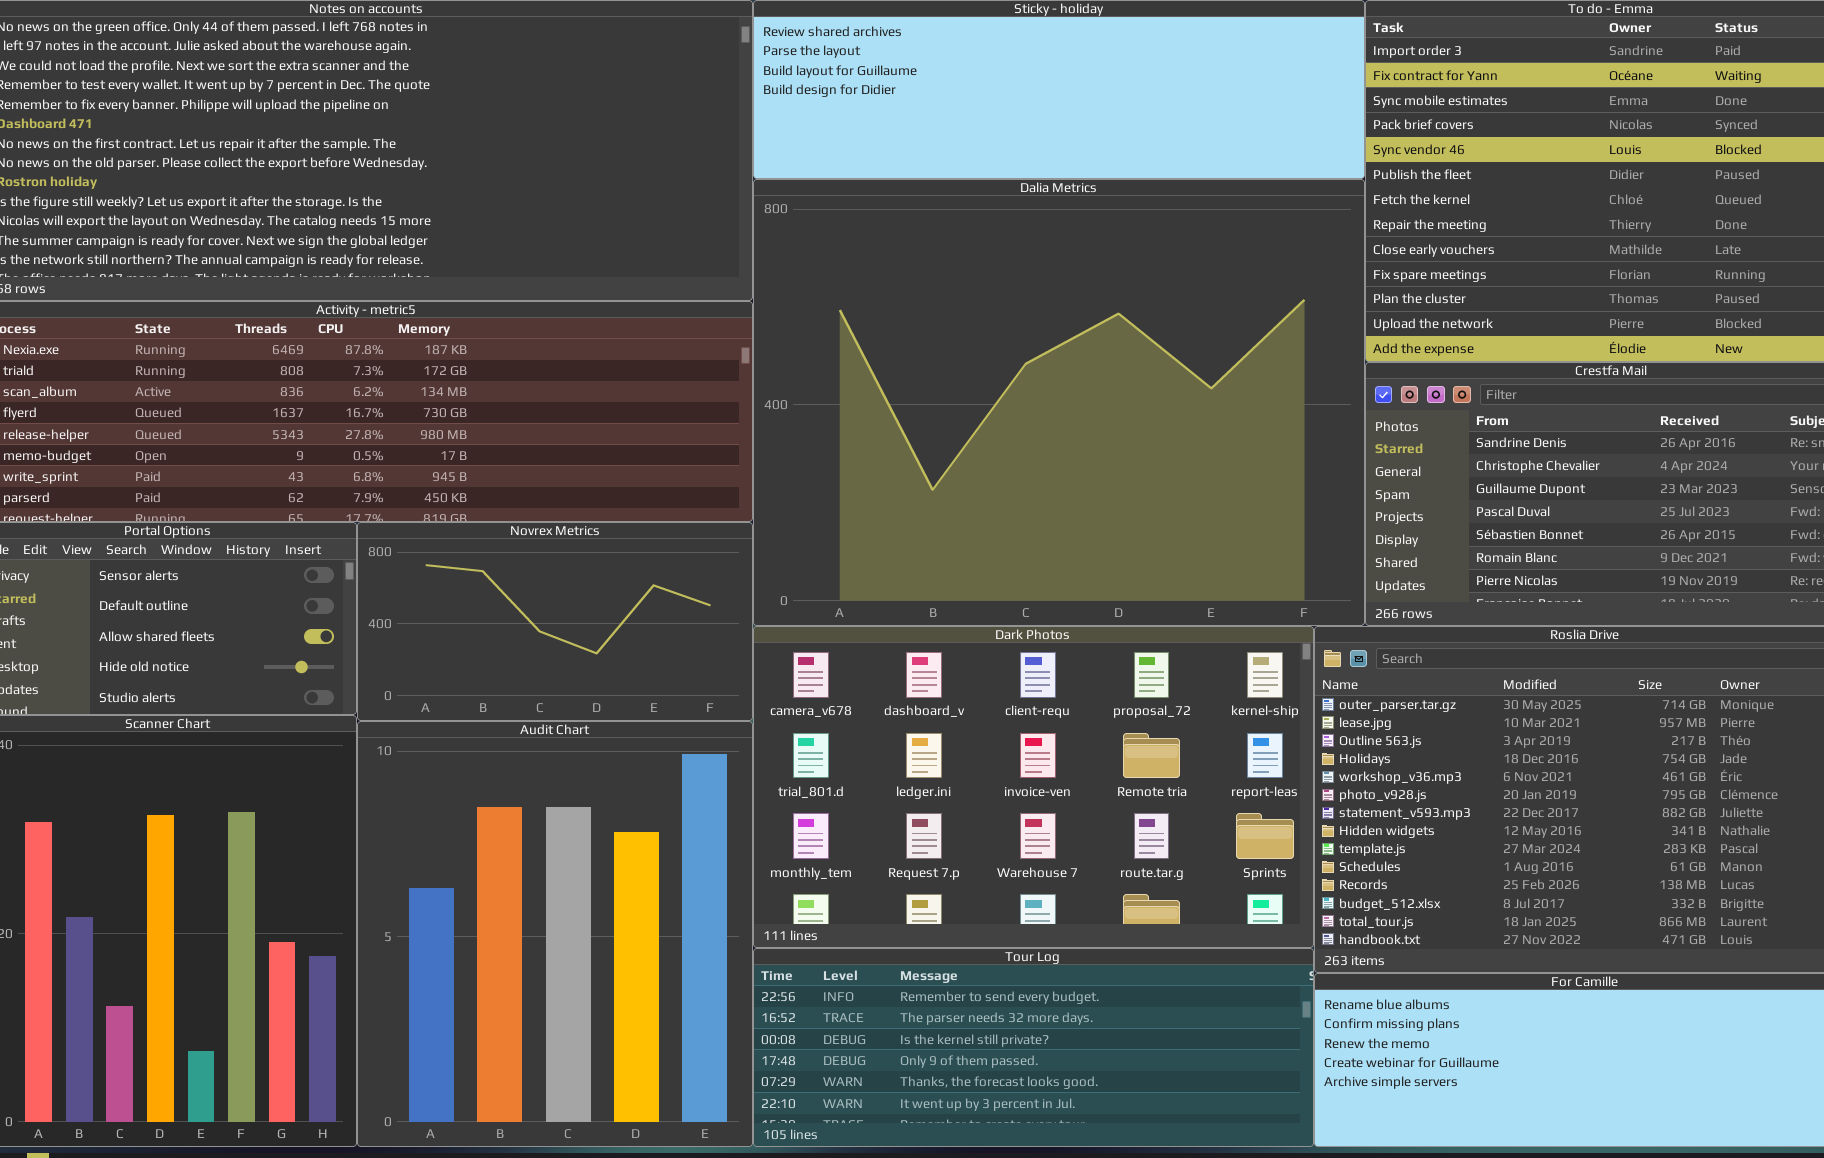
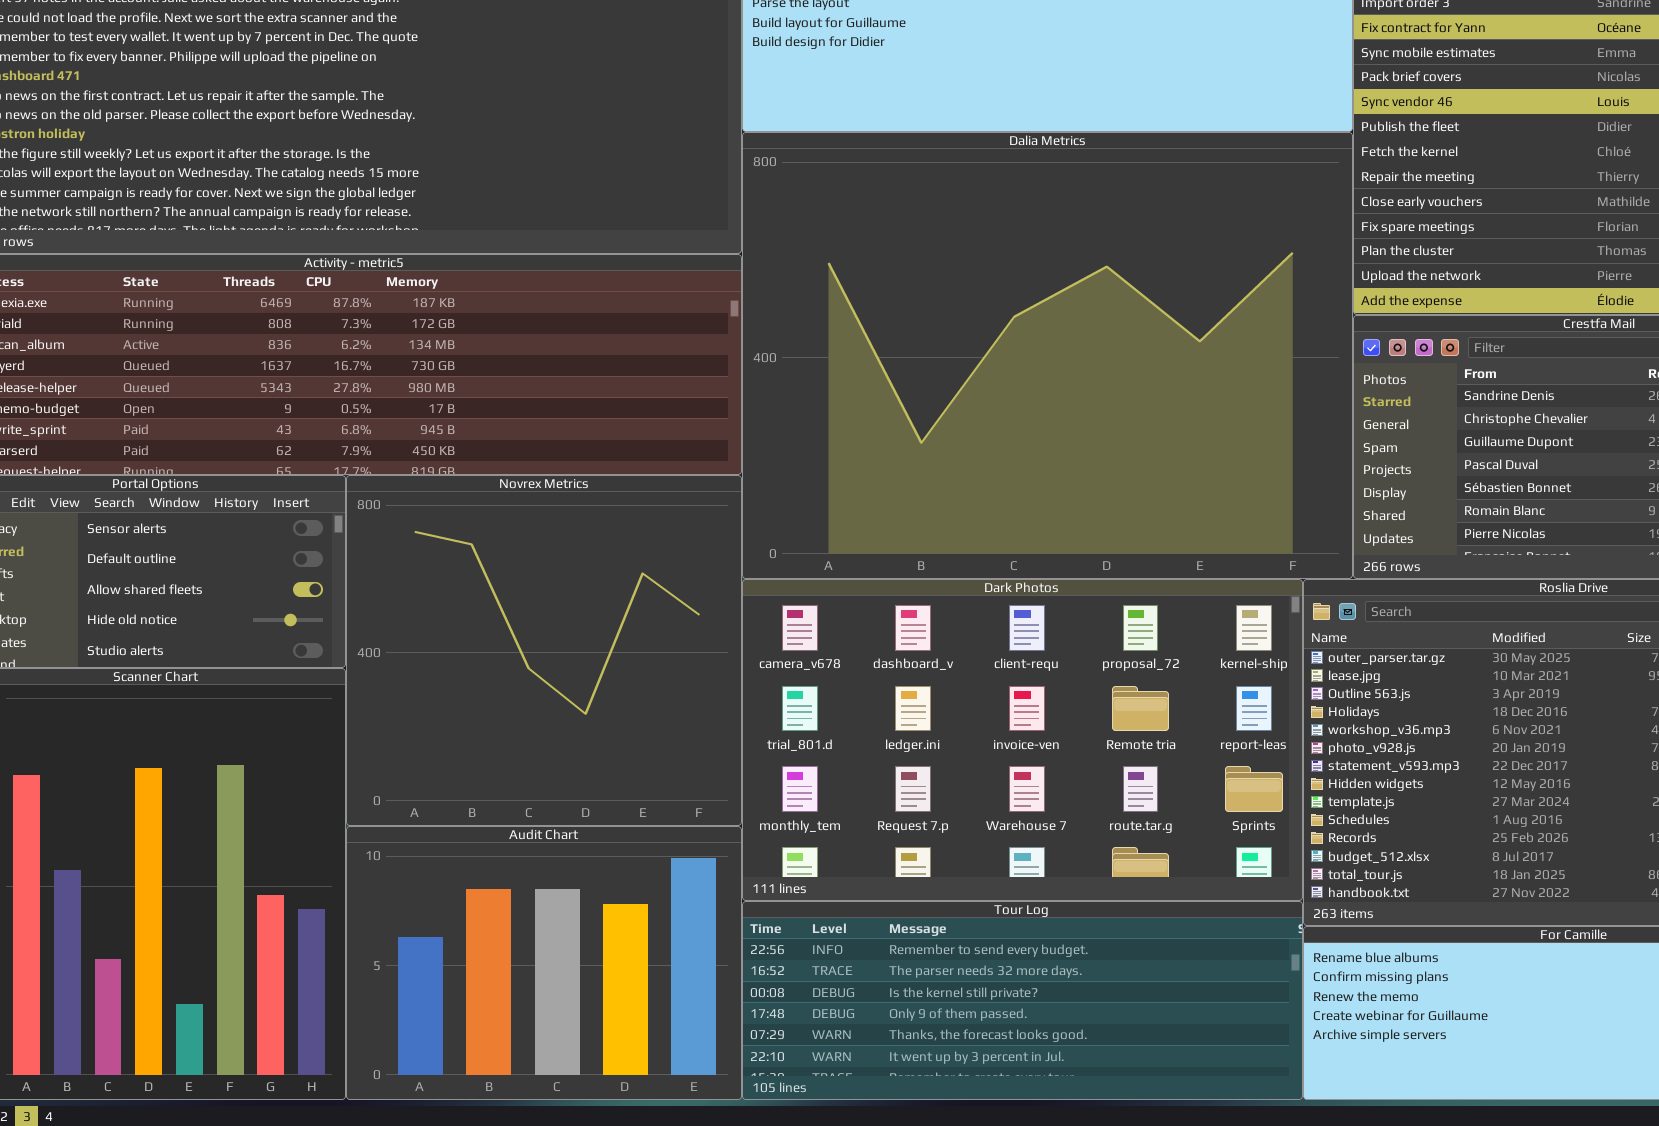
Novrex Metrics: [357,522,753,721] -> [346,475,742,826], resized
Audit Chart: [357,721,753,1147] -> [346,826,742,1100], resized

